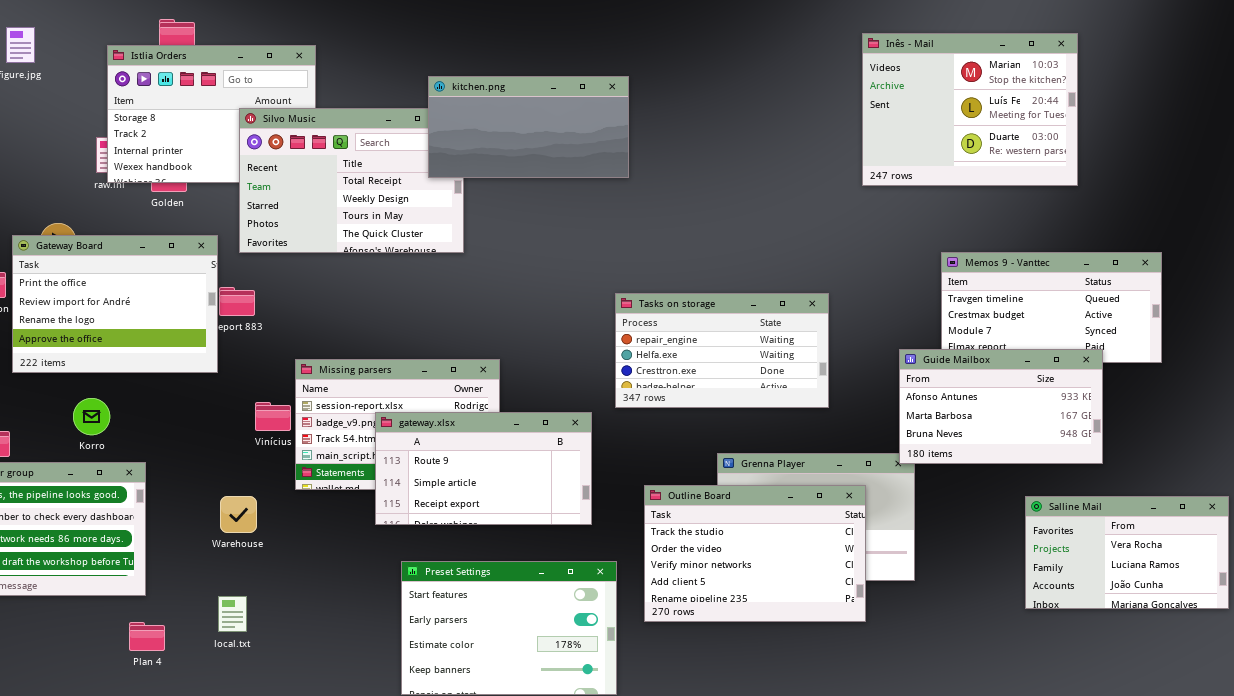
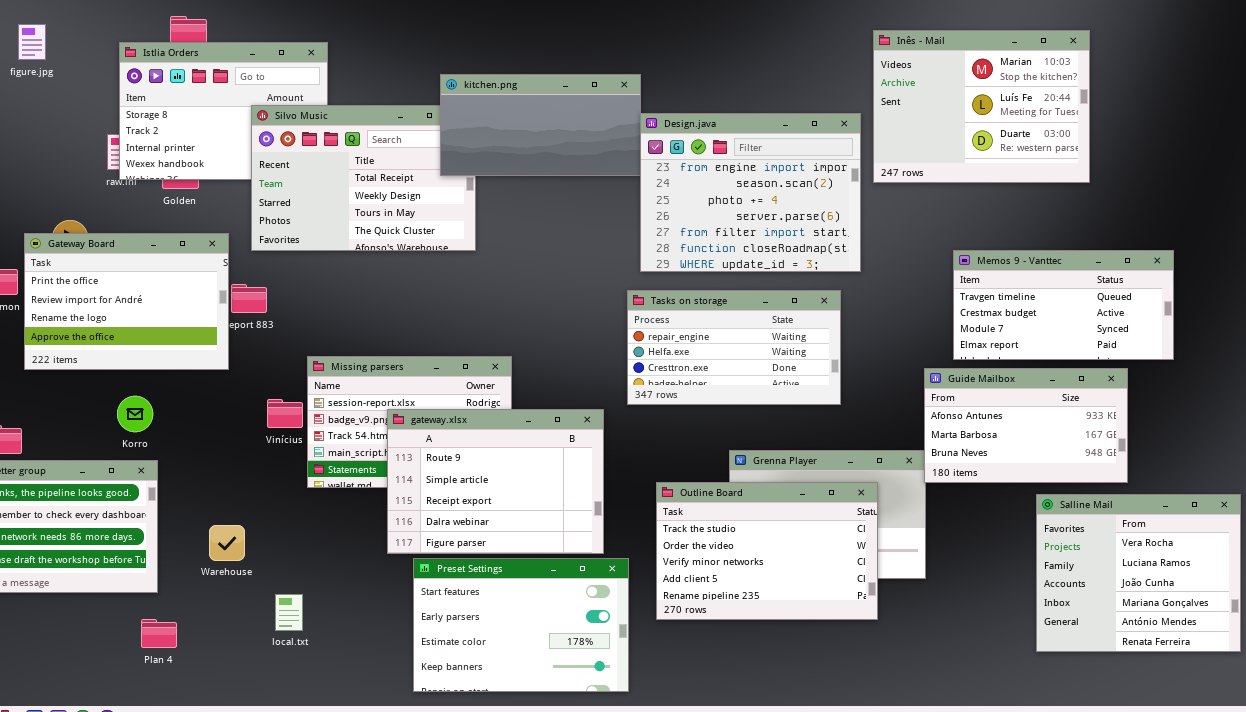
Design.java: none -> [640,113,861,272], opened
Guide Mailbox: [899,349,1103,464] -> [924,368,1128,483], moved
Korro: [73,398,110,435] -> [117,396,153,432], moved
gateway.xlsx: [375,412,592,525] -> [387,409,604,554], resized
Warehouse: [220,496,257,533] -> [209,525,245,561], moved
Salline Mail: [1025,496,1229,609] -> [1036,494,1241,652], resized
local.txt: [218,596,247,632] -> [275,594,303,631], moved

